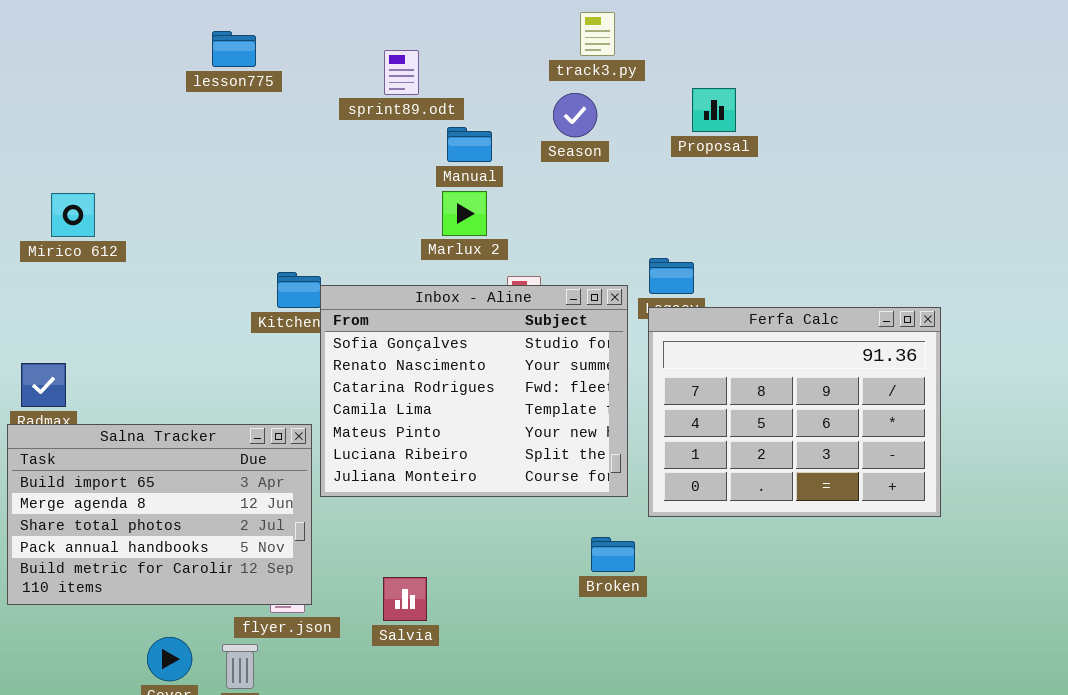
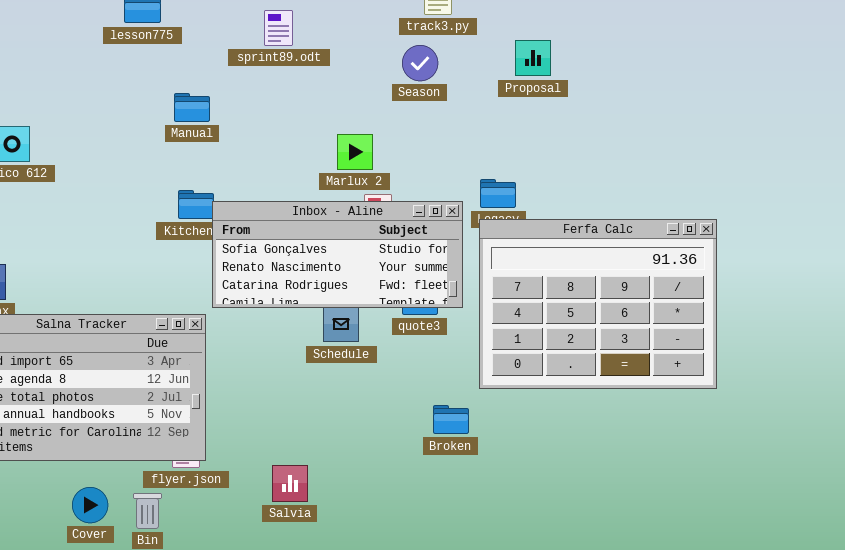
Manual: [447,127,492,162] -> [174,93,210,122], moved
Marlux 2: [442,191,487,236] -> [337,134,373,170], moved
Inbox - Aline: [320,285,628,497] -> [212,201,463,308], resized
Salvia: [383,577,427,621] -> [272,465,308,502], moved

